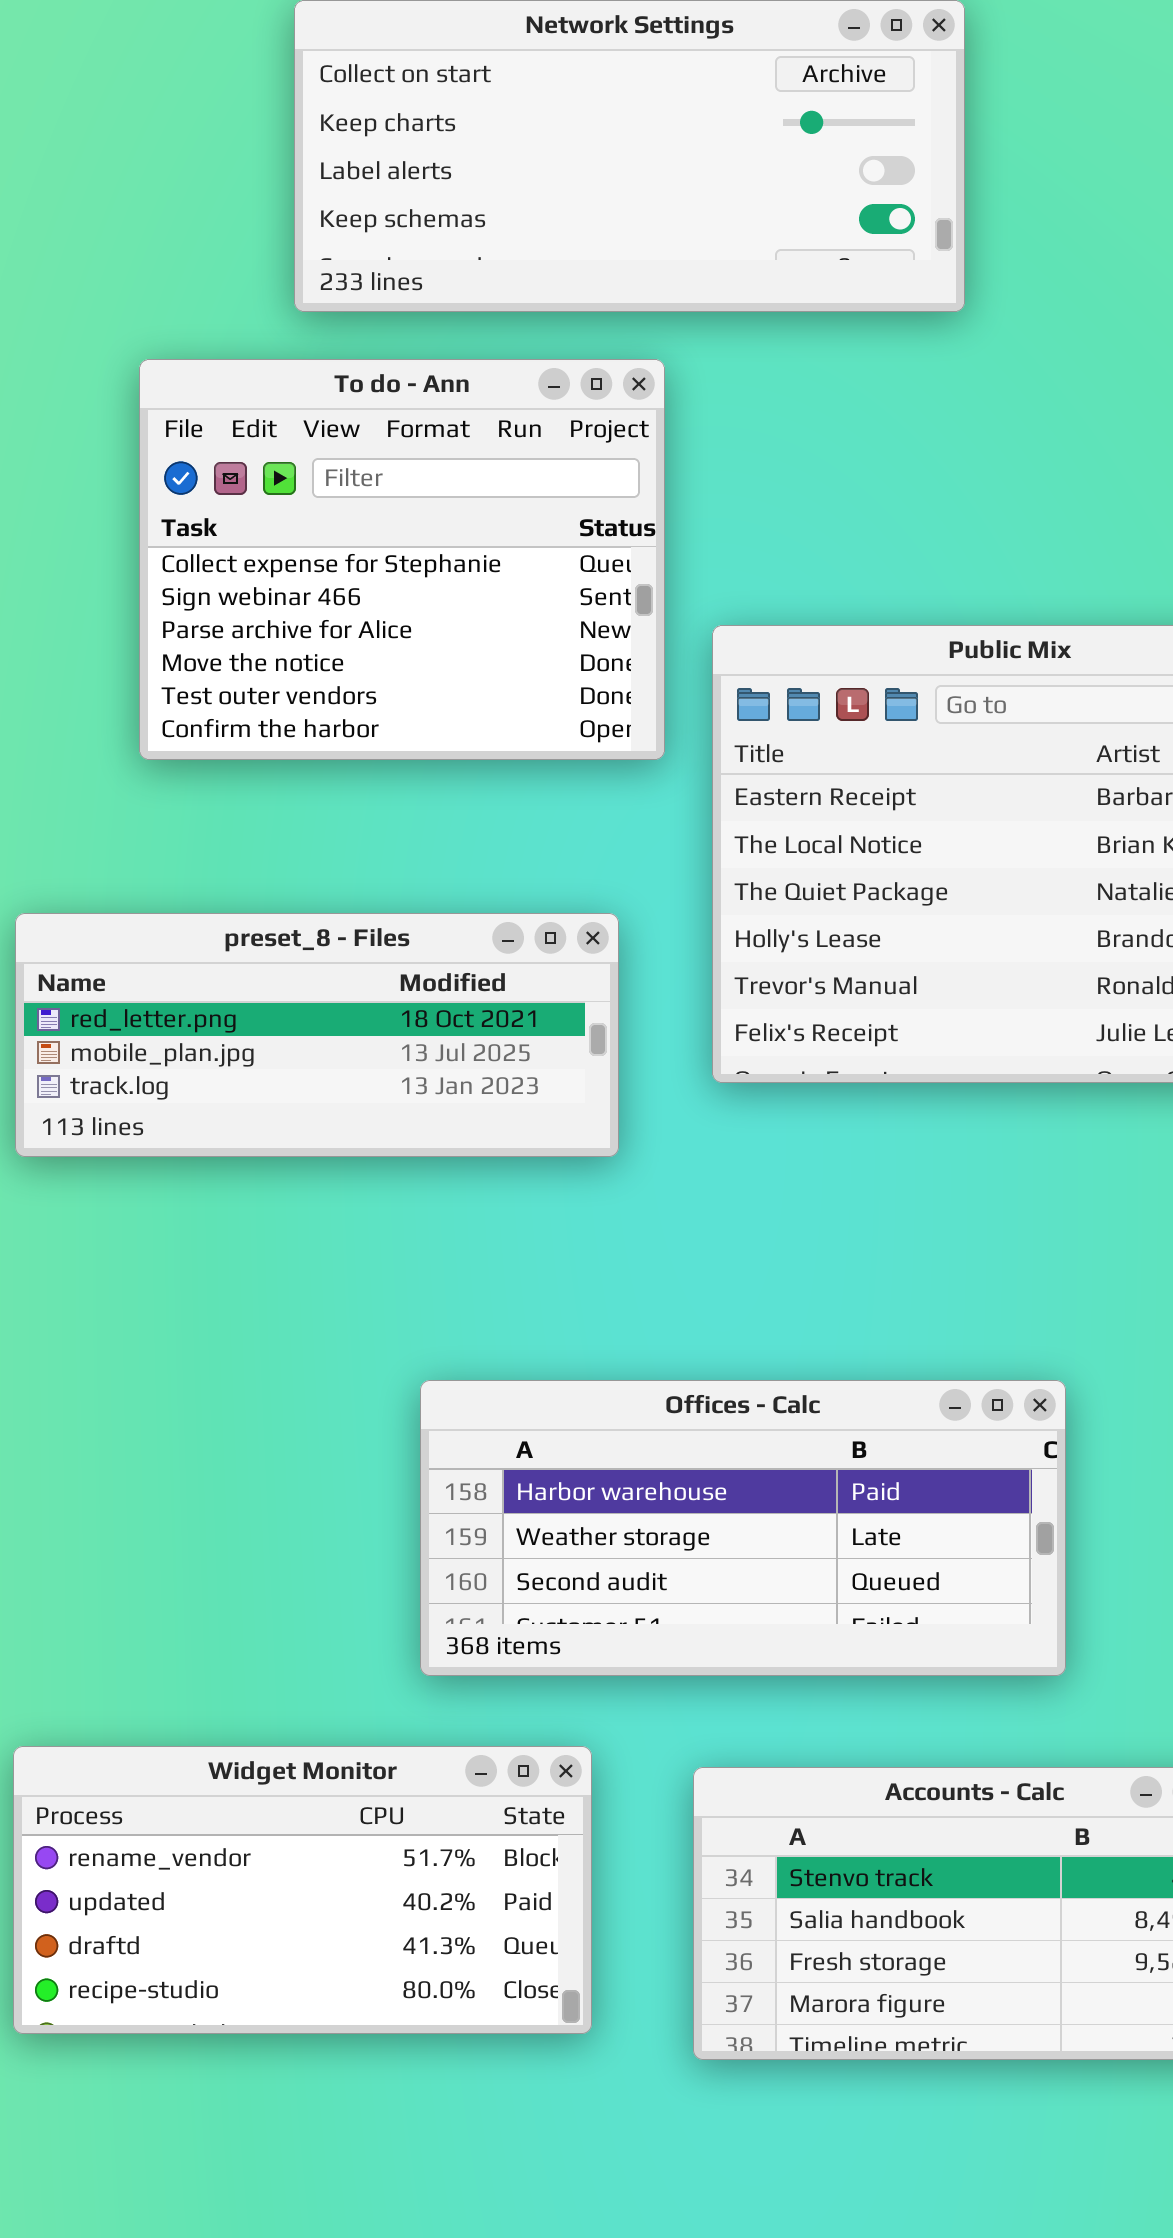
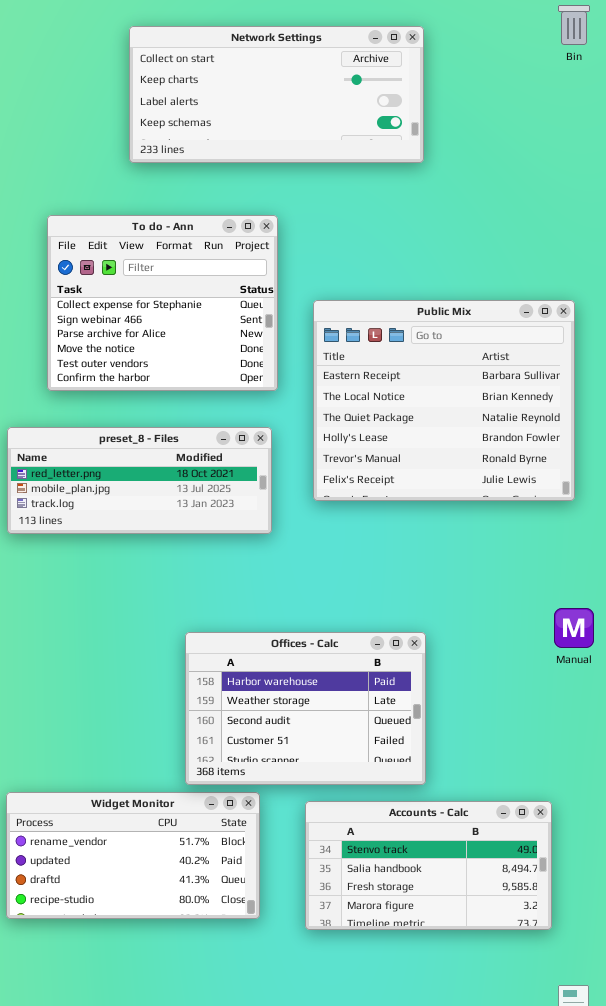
To do - Ann: [139,359,665,760] -> [47,215,278,391], moved
Offices - Calc: [420,1380,1066,1676] -> [185,632,426,785], resized

